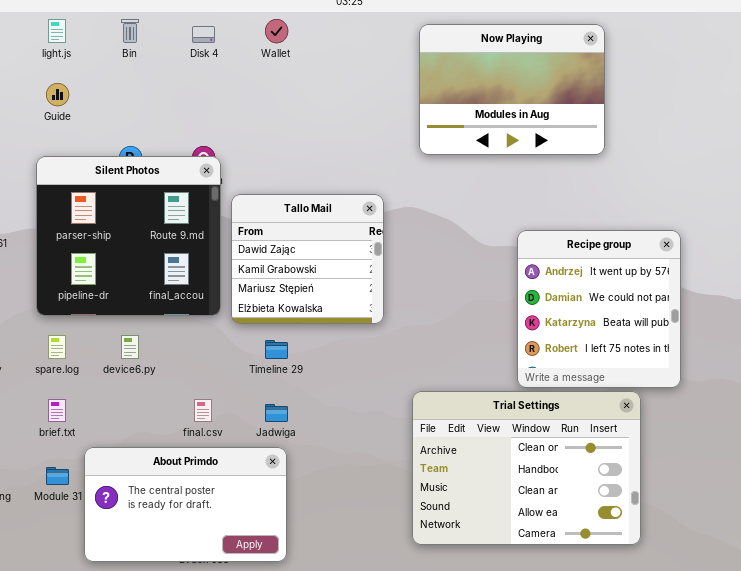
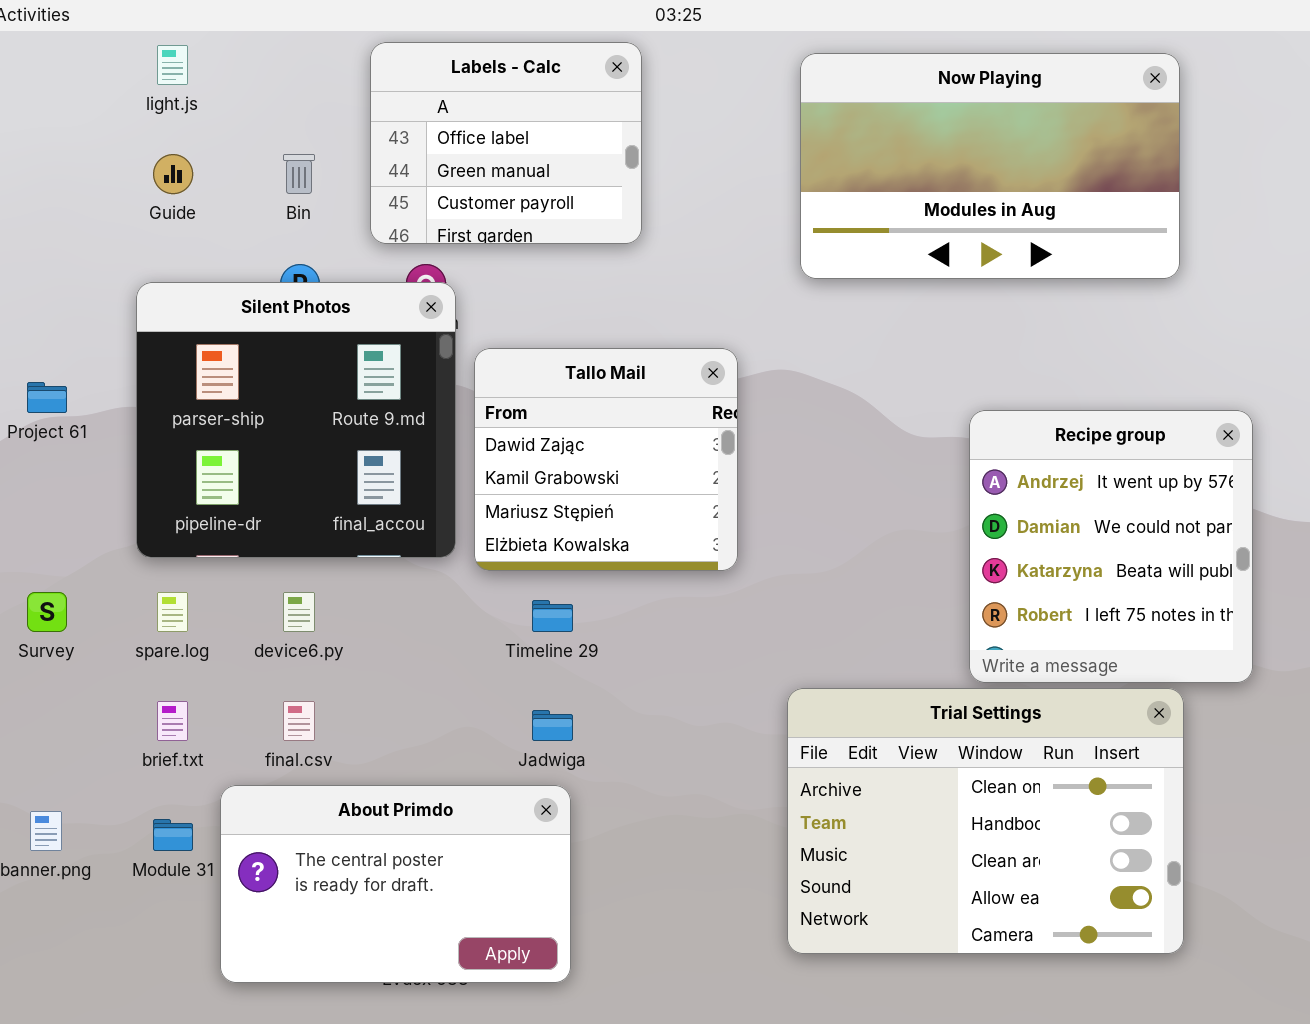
Labels - Calc: none -> [370,42,642,244], opened
Bin: [121,19,139,43] -> [283,154,315,194], moved
Now Playing: [419,24,605,155] -> [800,53,1180,279], resized
final.csv: [194,399,212,422] -> [283,701,315,741], moved

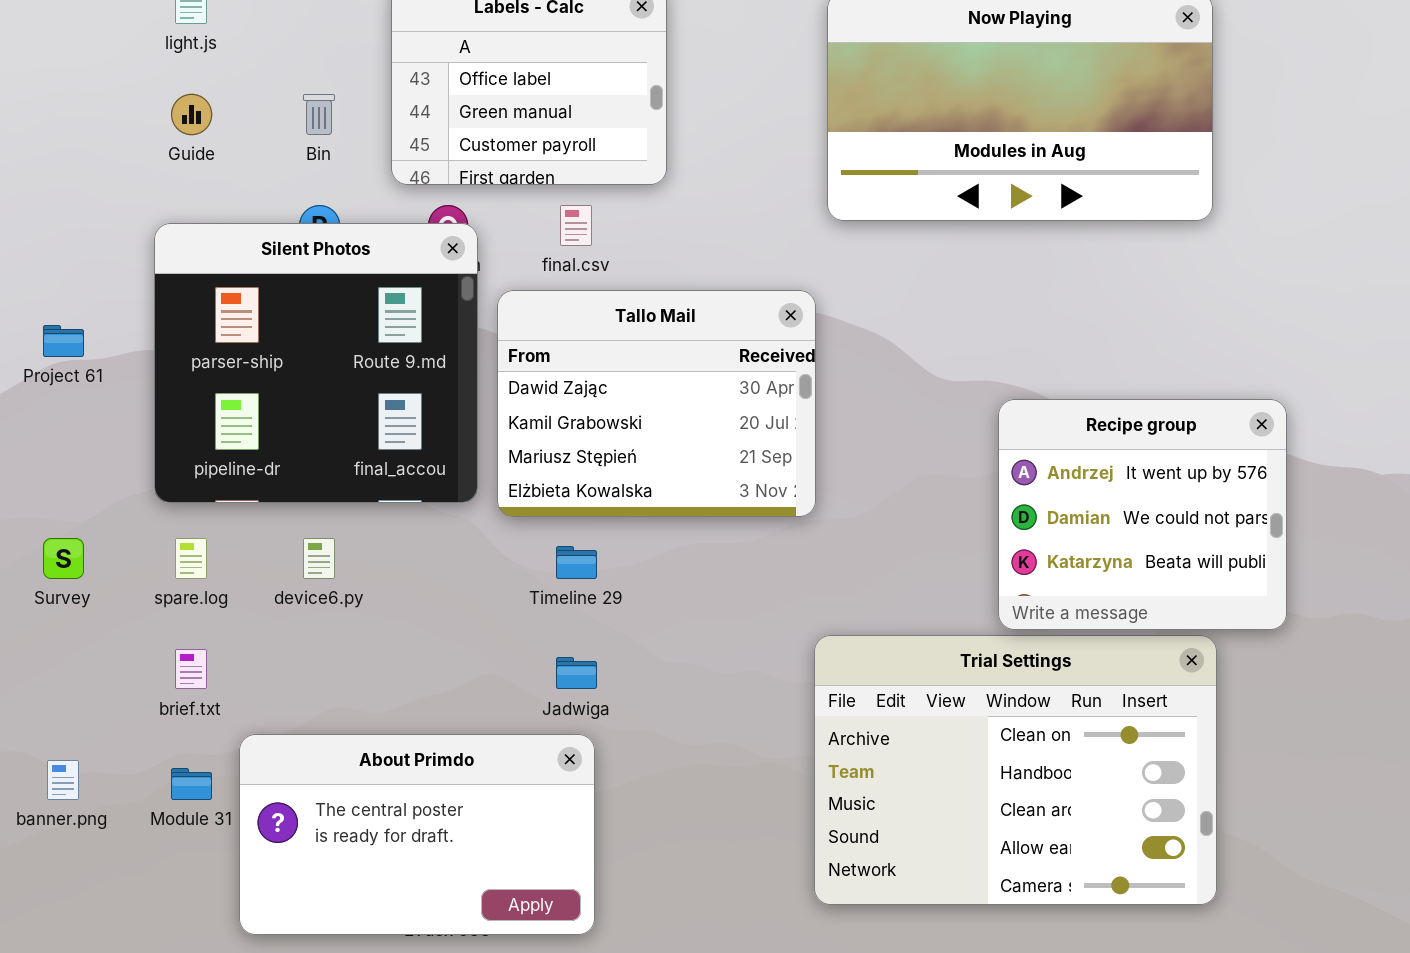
Tallo Mail: [474,348,738,571] -> [497,290,816,517], resized
Recipe group: [969,410,1253,683] -> [998,399,1287,630], resized
final.csv: [283,701,315,741] -> [560,205,592,246], moved

